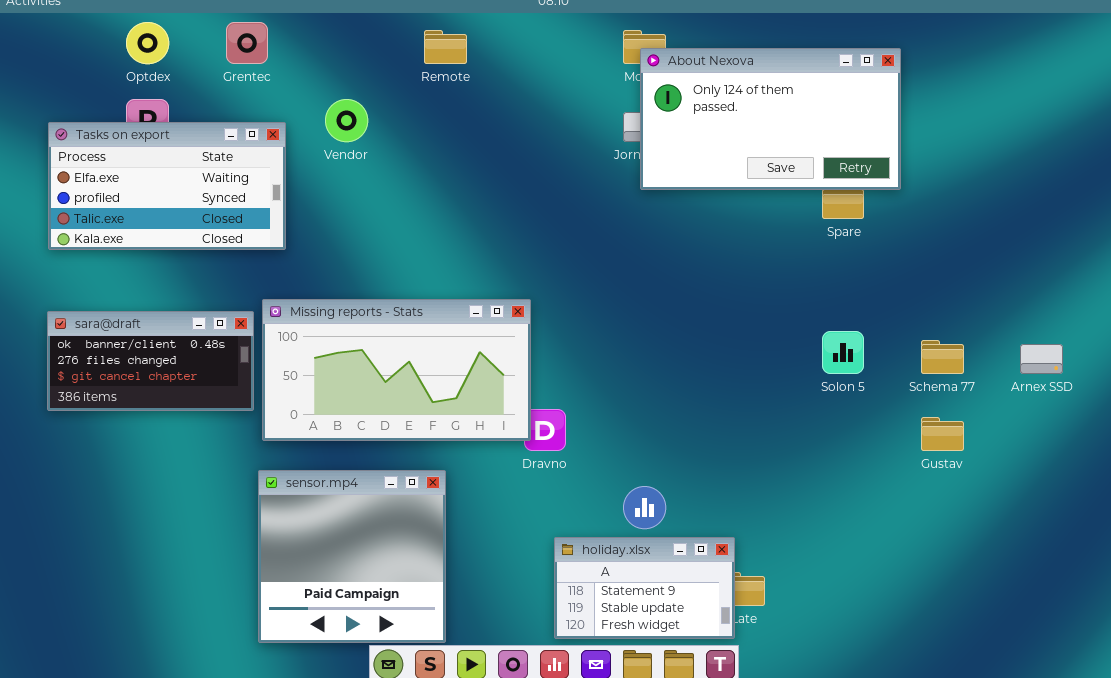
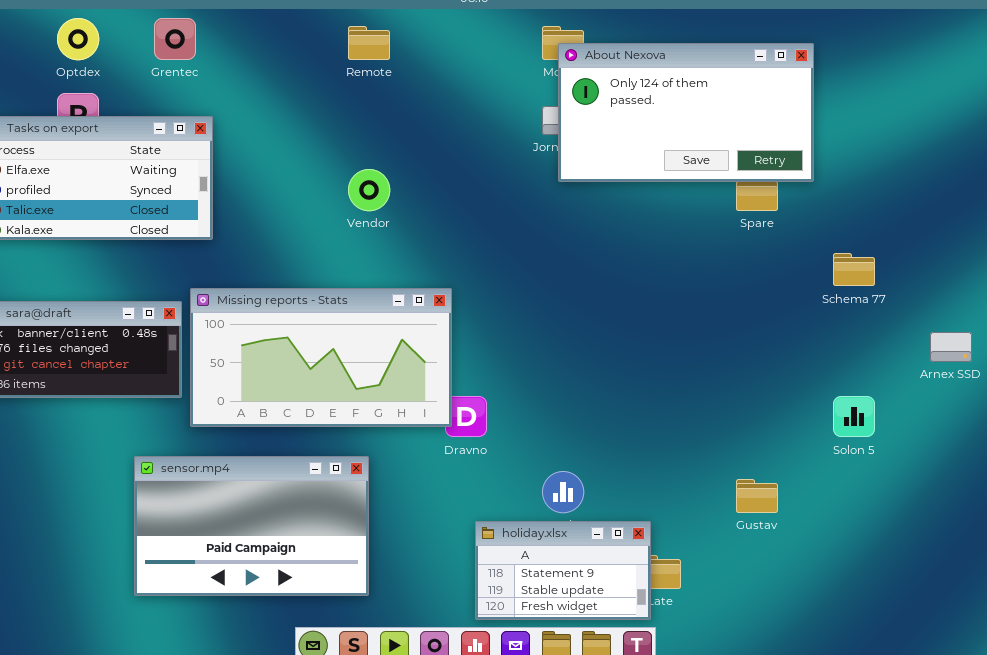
Vendor: [325,99,368,142] -> [348,169,390,211], moved
Solon 5: [822,331,864,374] -> [833,396,875,437], moved
Schema 77: [921,340,964,374] -> [833,253,875,286], moved
Gustav: [921,417,964,451] -> [736,479,778,513], moved
sensor.mp4: [258,470,446,643] -> [134,456,369,596], resized

